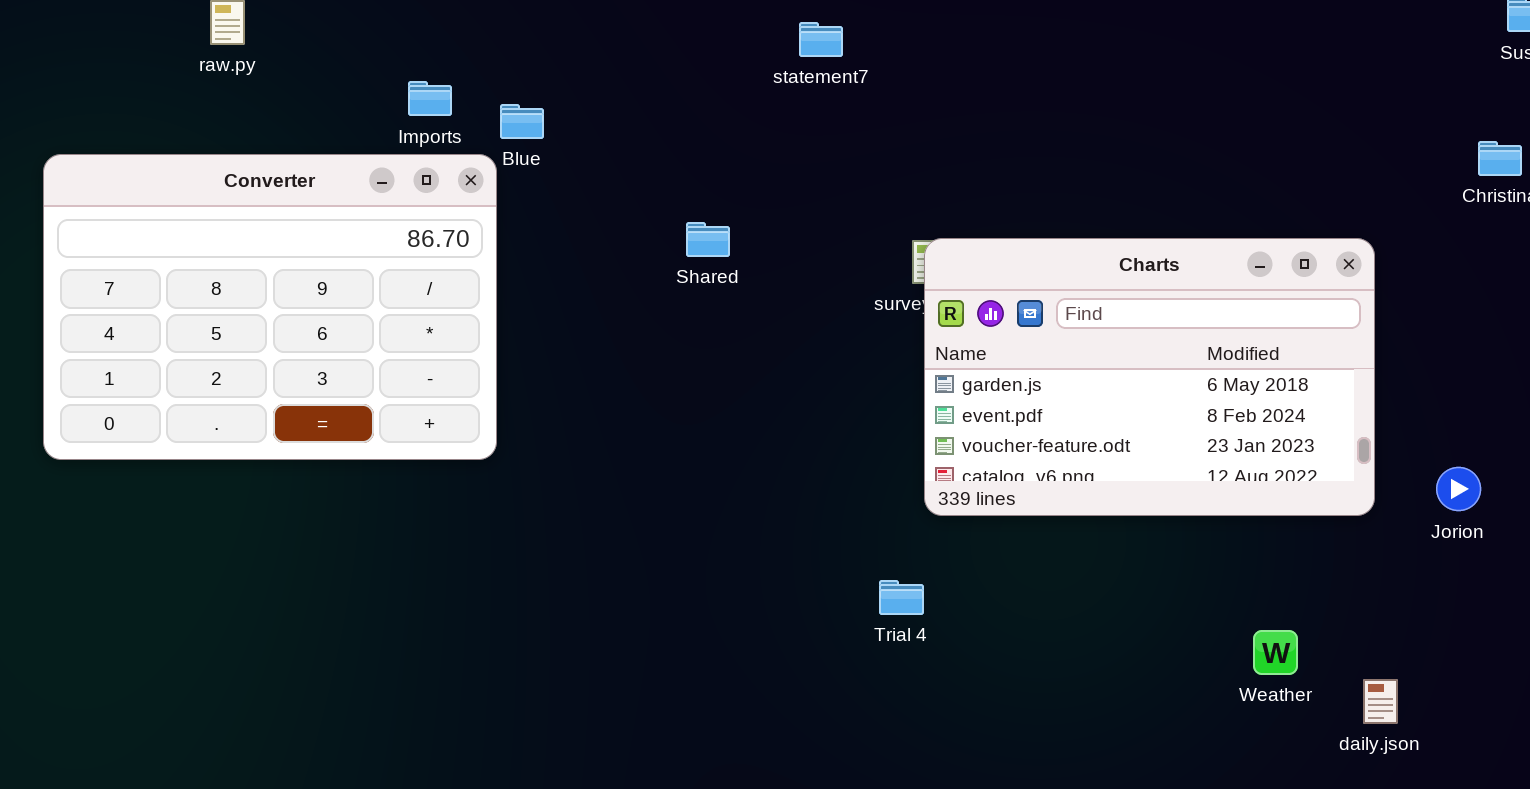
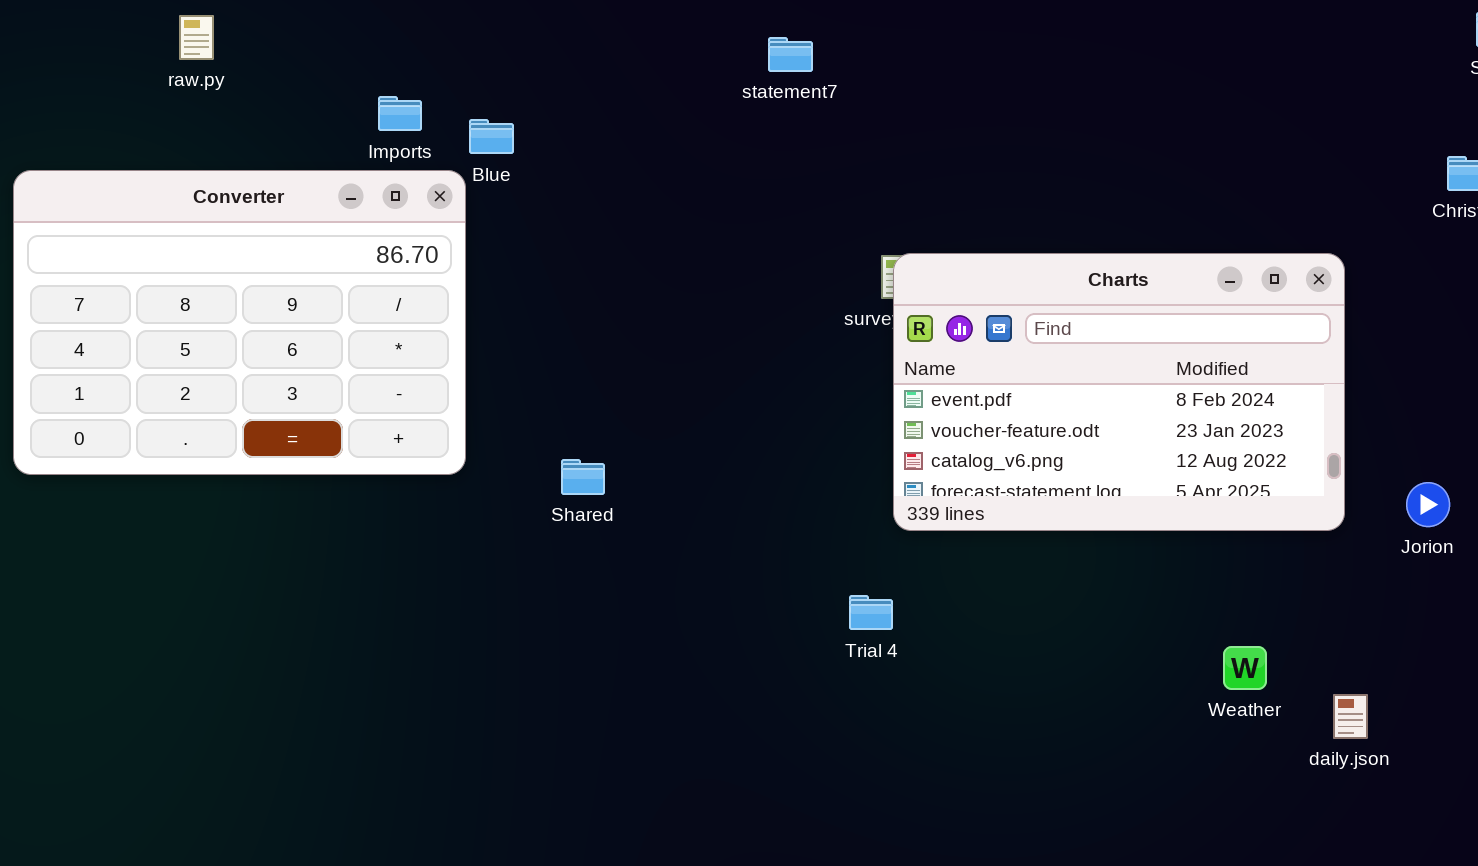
Shared: [686,222,730,257] -> [561,459,605,495], moved
Charts: [924,238,1375,516] -> [893,253,1345,531], scrolled down 1 row

